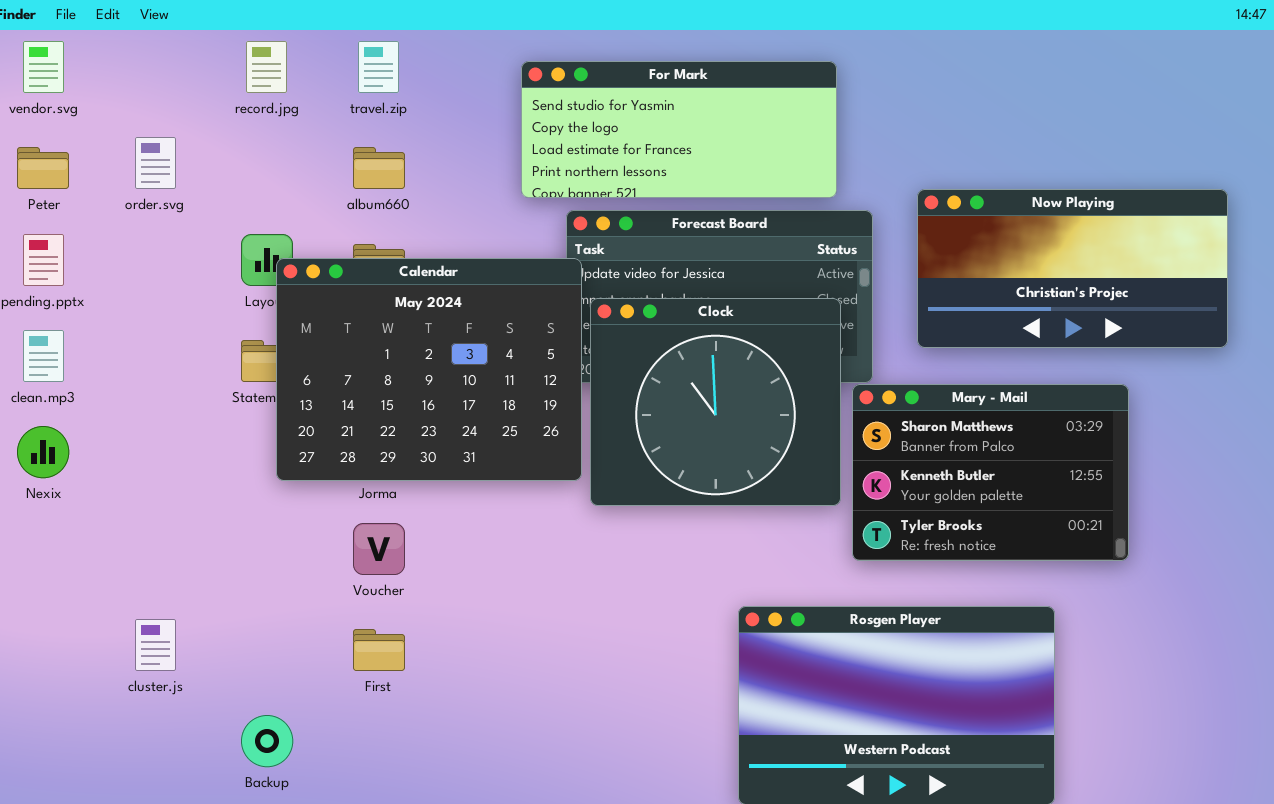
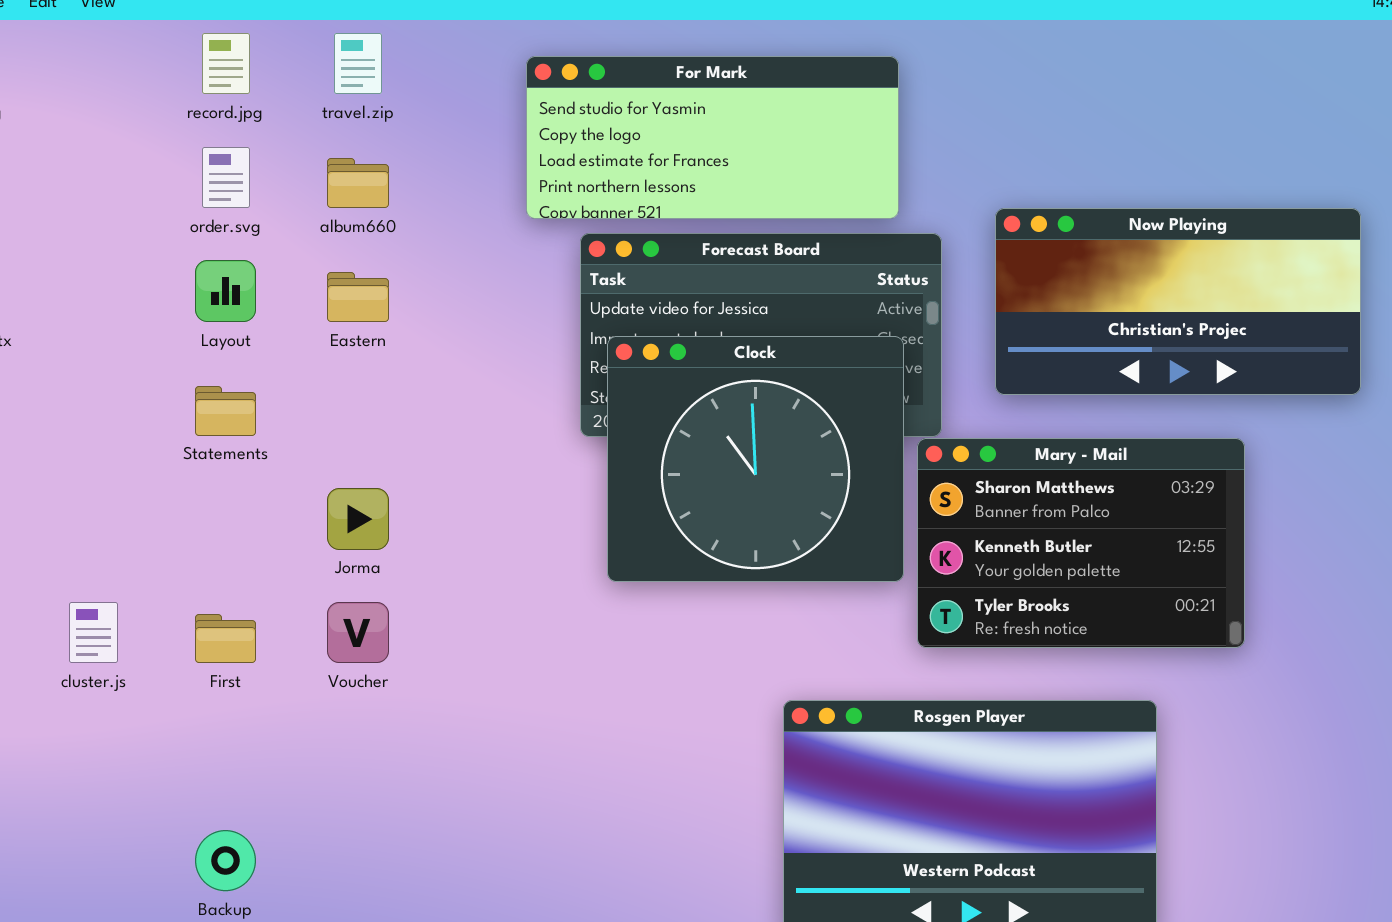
order.svg: [135,137,176,189] -> [202,147,250,208], moved
Calendar: [276,258,582,481] -> none, closed
cluster.js: [135,619,176,671] -> [69,602,118,663], moved
First: [353,629,405,671] -> [195,614,256,663], moved

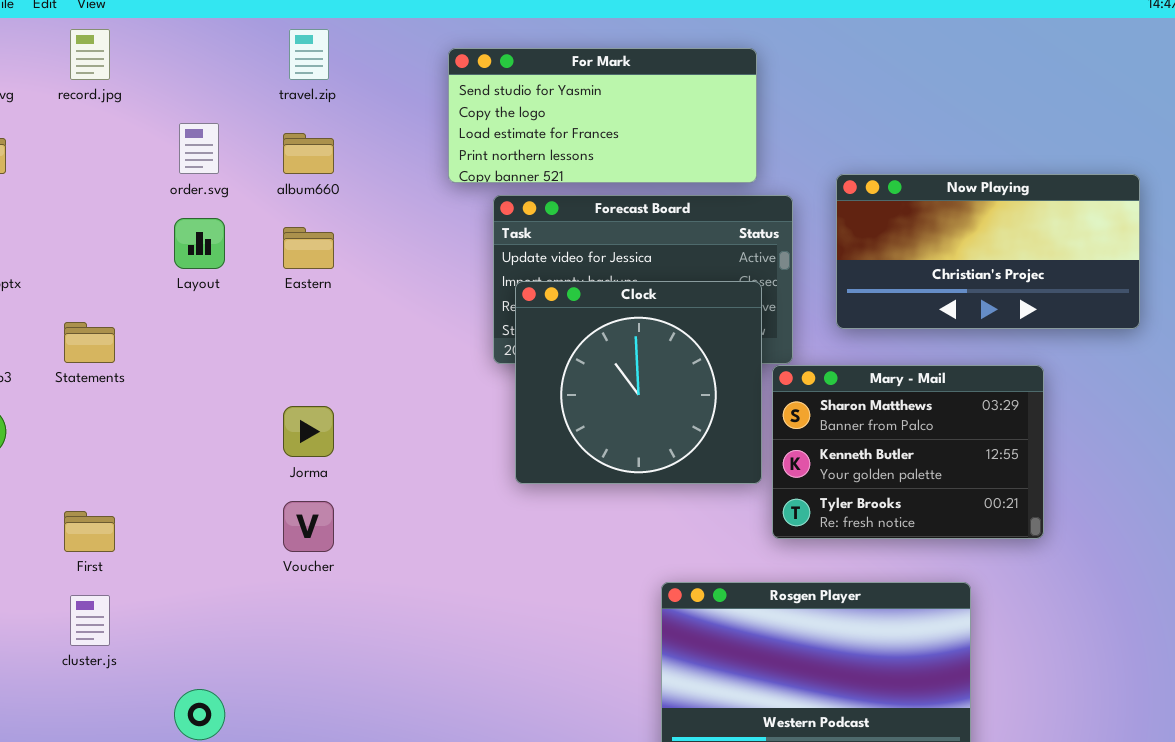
record.jpg: [202,33,250,94] -> [70,29,110,80], moved
Statements: [195,386,256,436] -> [64,322,115,363], moved
cluster.js: [69,602,118,663] -> [70,595,110,646], moved
First: [195,614,256,663] -> [64,511,115,552], moved

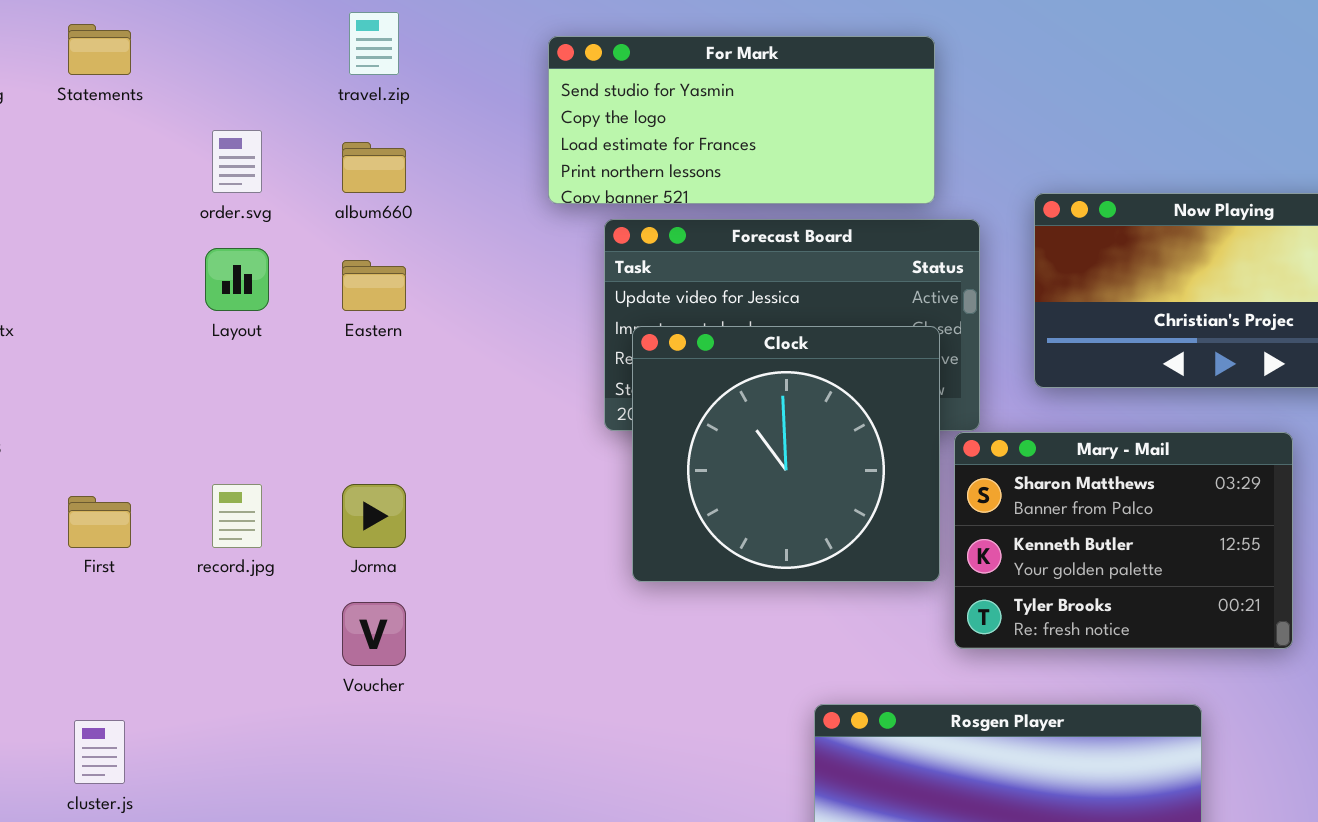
record.jpg: [70,29,110,80] -> [212,484,262,548], moved
Statements: [64,322,115,363] -> [68,24,131,75], moved
First: [64,511,115,552] -> [68,496,131,548], moved

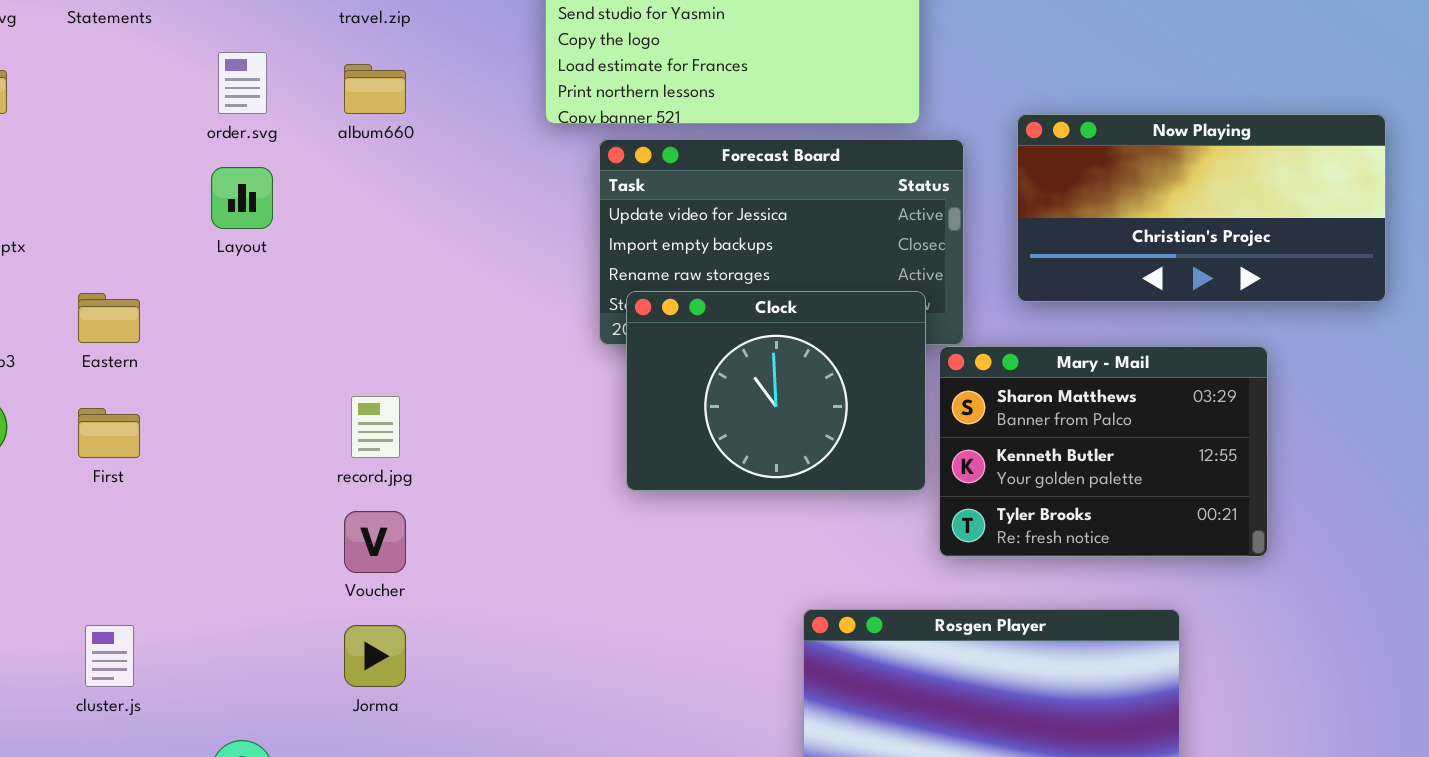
Eastern: [342,260,406,311] -> [78,293,140,343], moved
Clock: [632,326,940,582] -> [626,291,926,491], resized
record.jpg: [212,484,262,548] -> [351,396,400,458], moved
Jorma: [342,484,406,548] -> [344,625,406,687], moved

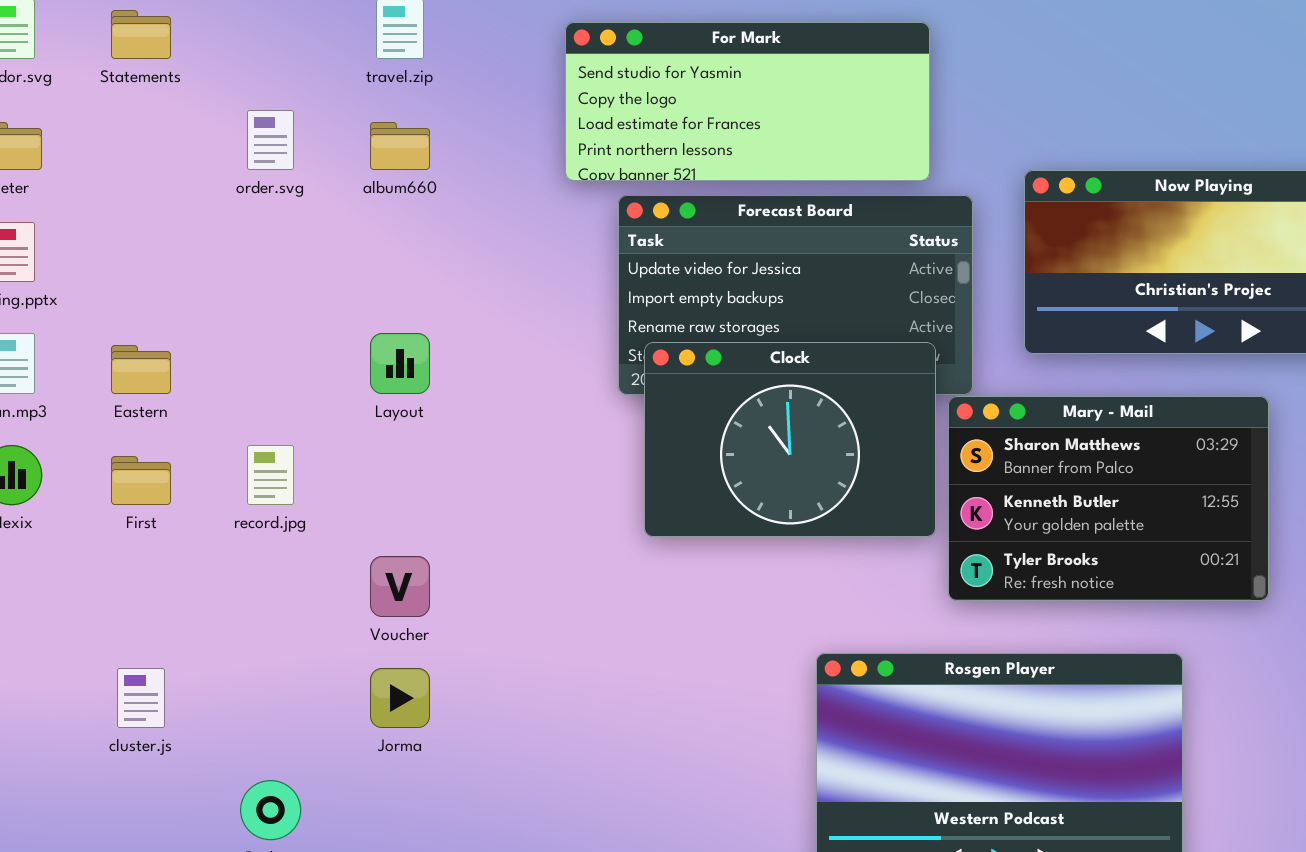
Layout: [211,167,273,229] -> [370,333,430,394], moved
record.jpg: [351,396,400,458] -> [247,445,294,505], moved

